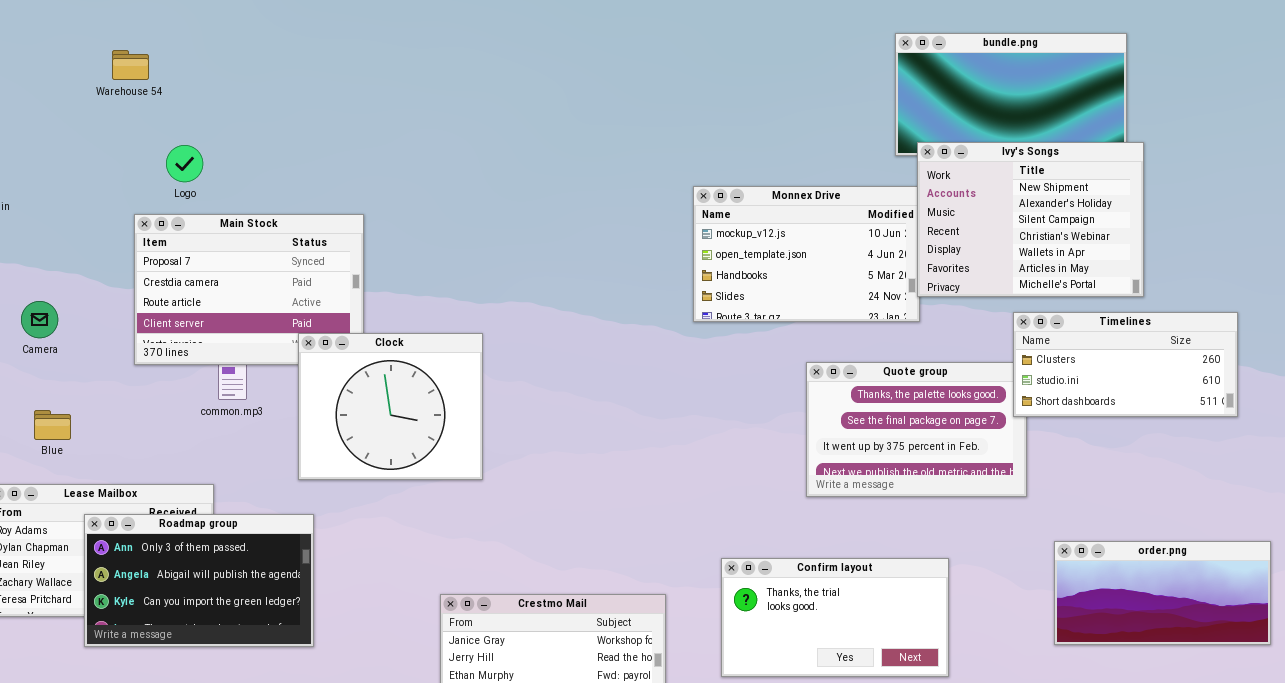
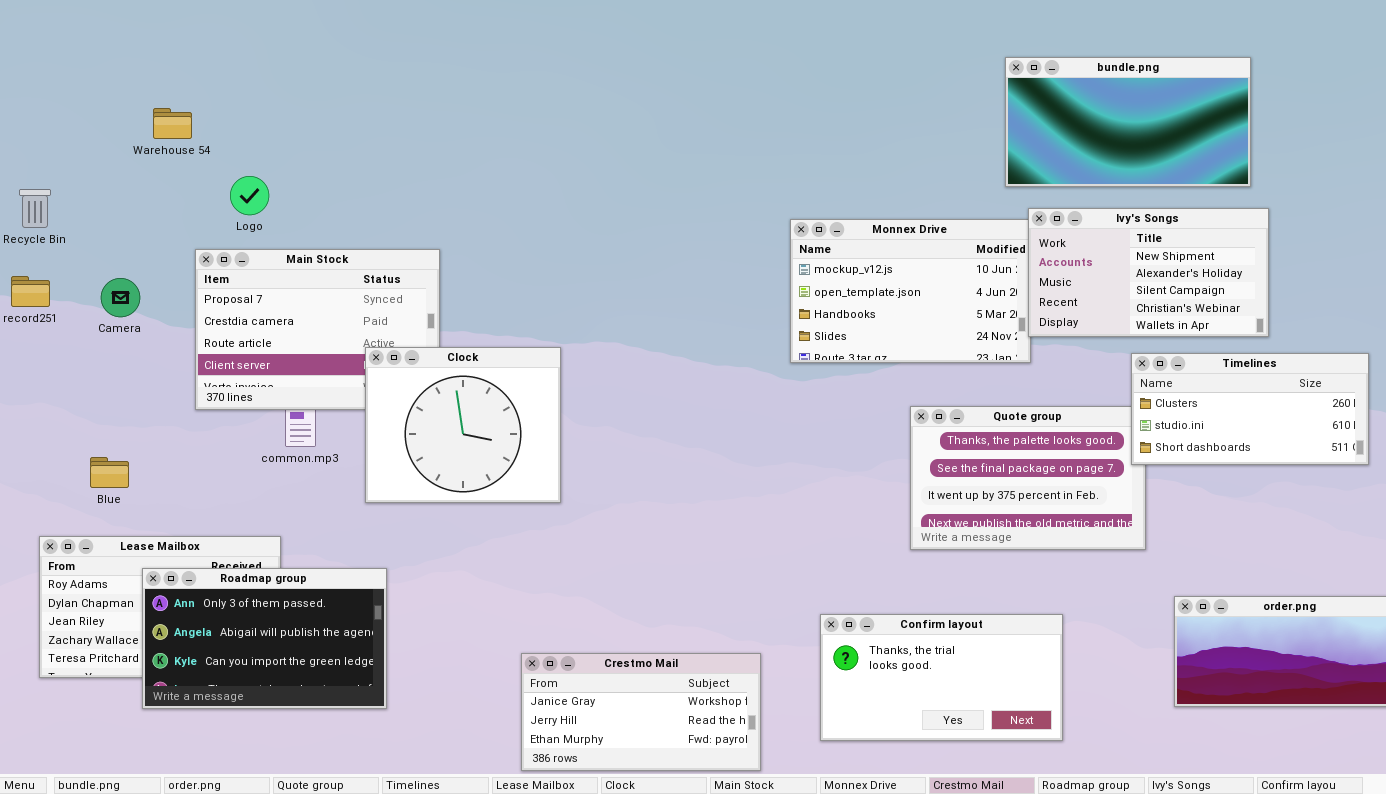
Warehouse 54: [112,50,149,80] -> [153,108,192,139], moved
Ivy's Songs: [917,142,1144,297] -> [1028,208,1269,337], resized
Camera: [21,301,58,338] -> [101,278,140,317], moved
Clock: [298,333,483,480] -> [365,347,561,503], moved

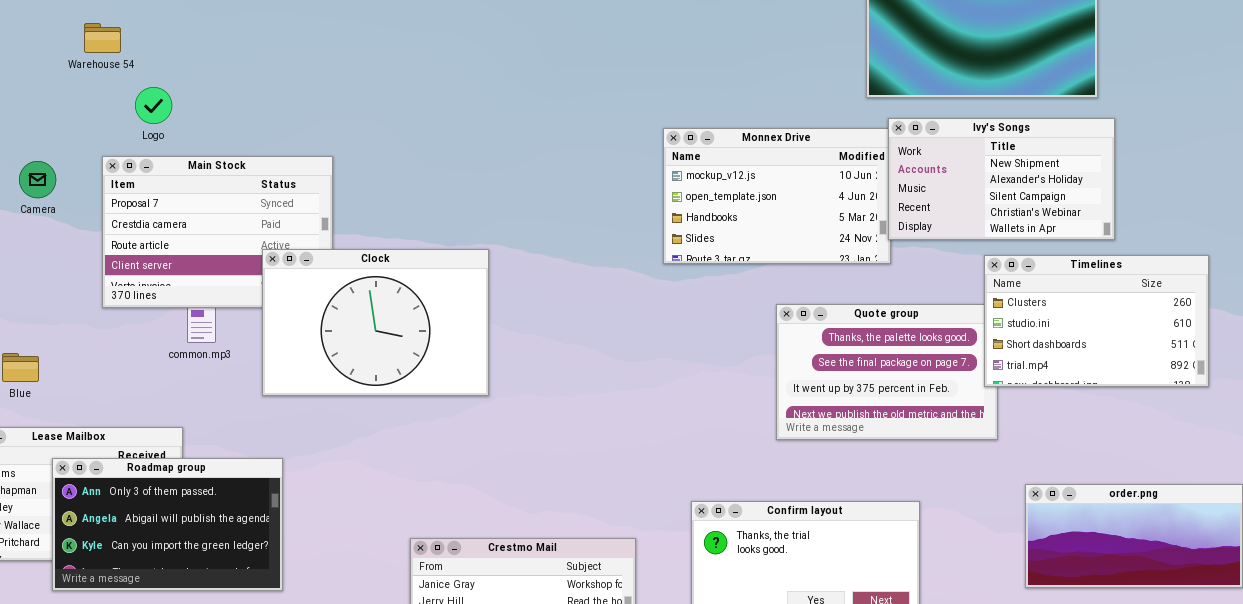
Warehouse 54: [153,108,192,139] -> [84,23,121,53], moved
Camera: [101,278,140,317] -> [19,161,56,198], moved
Clock: [365,347,561,503] -> [262,249,489,396], resized
Timelines: [1131,353,1369,465] -> [984,255,1209,387], resized

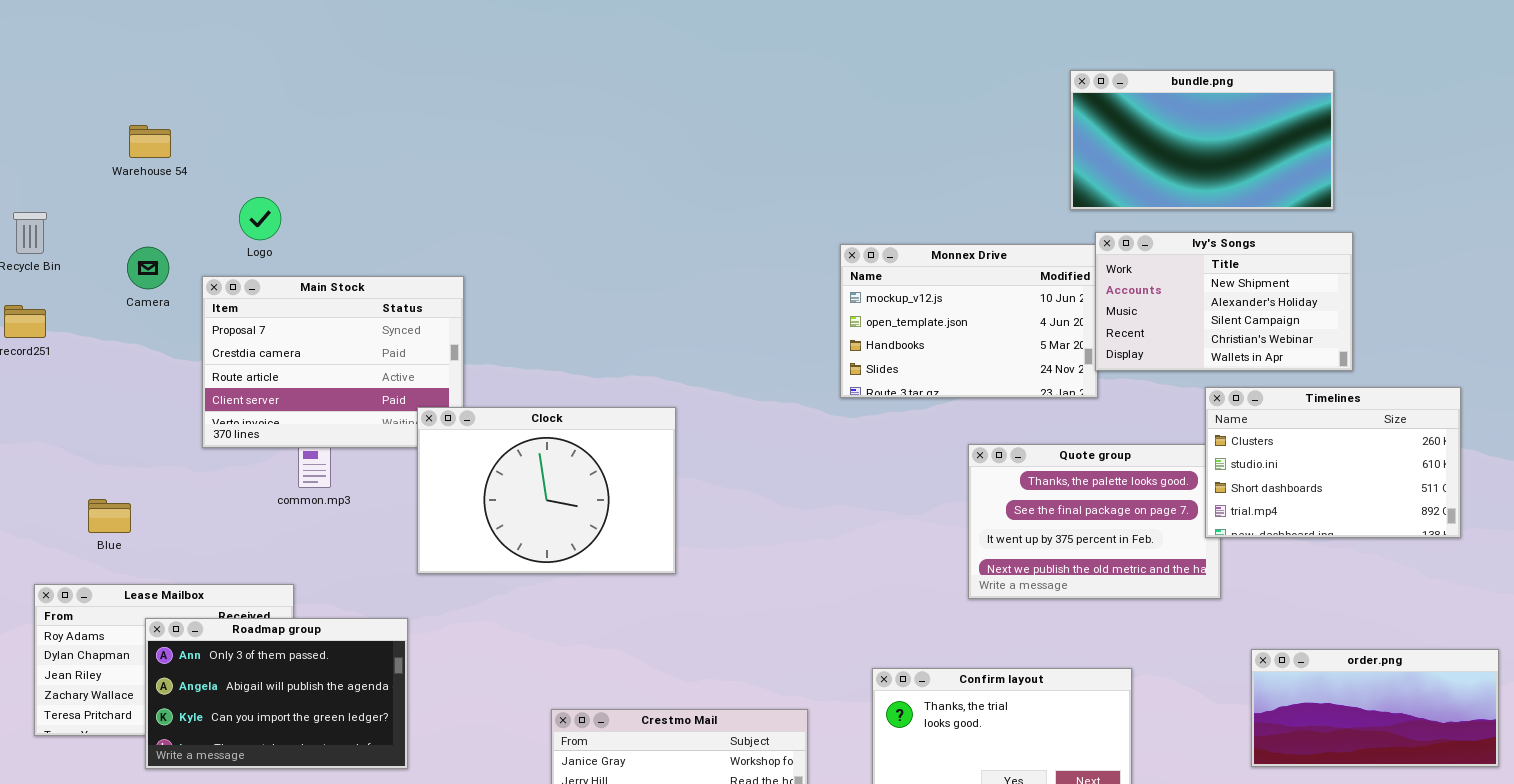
Warehouse 54: [84,23,121,53] -> [129,125,171,158], moved
Camera: [19,161,56,198] -> [127,247,169,289], moved
Clock: [262,249,489,396] -> [417,407,676,574], moved

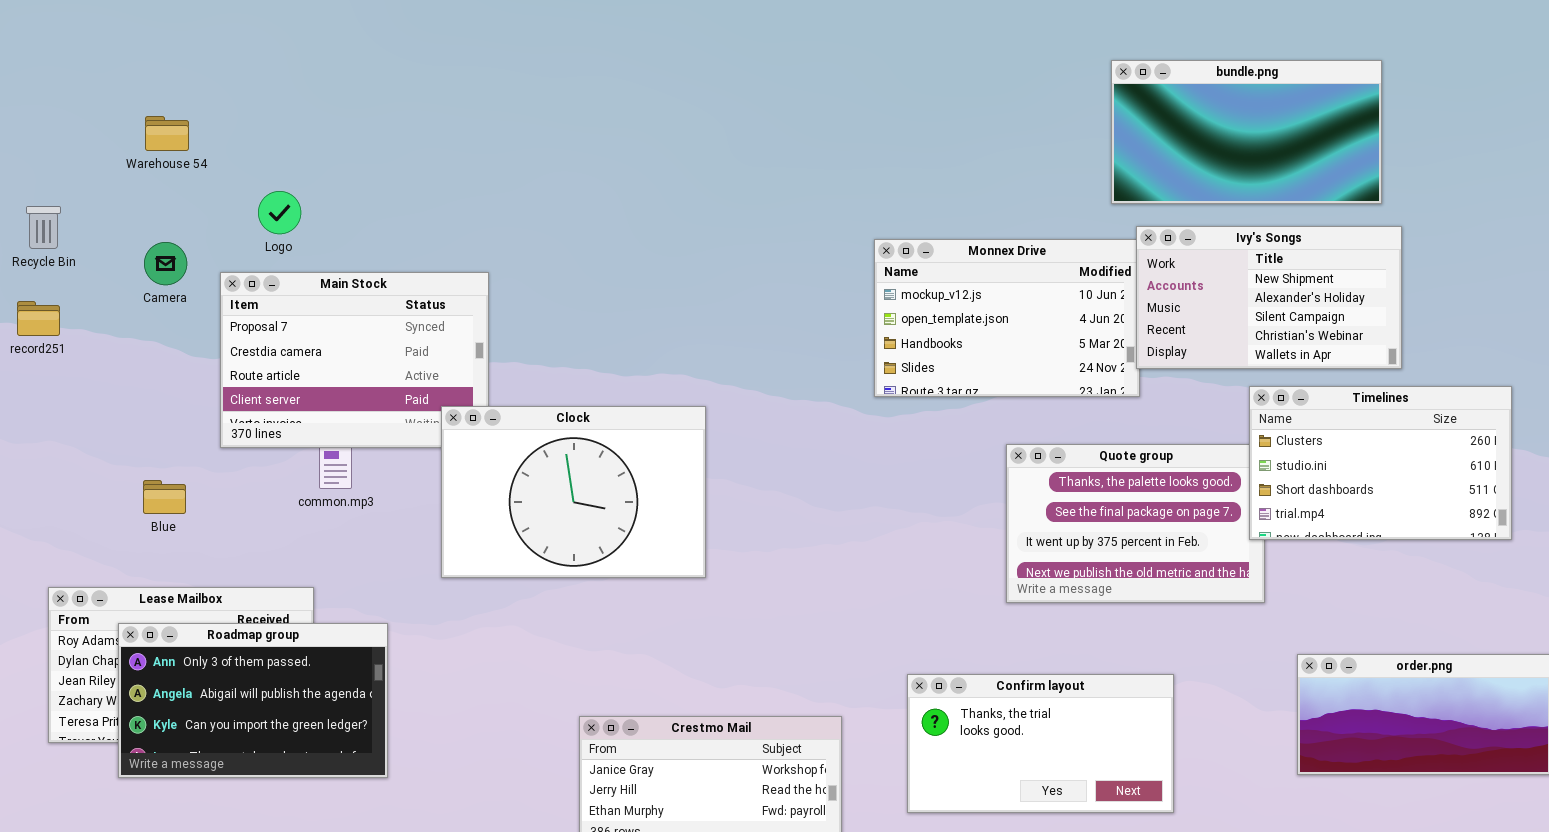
Blue: [88,499,131,533] -> [143,480,186,514], moved
Roadmap group: [145,618,408,769] -> [118,623,388,778], moved

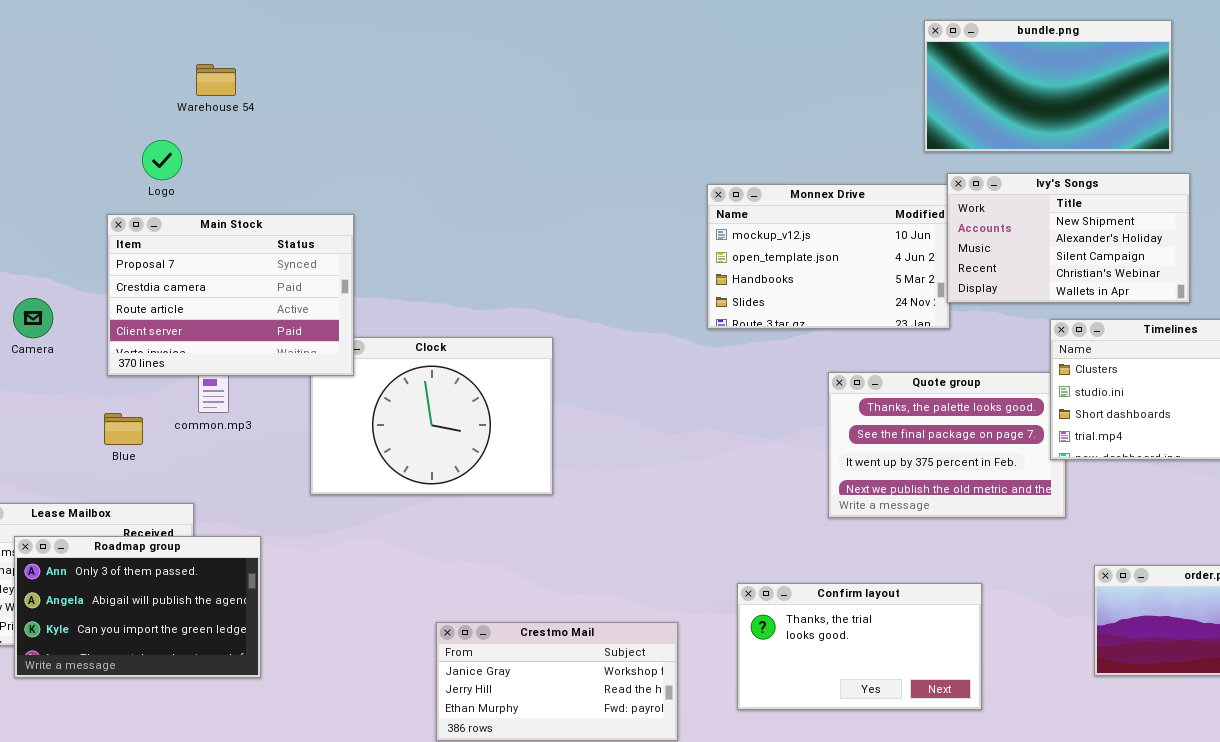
Warehouse 54: [145,116,189,151] -> [196,64,236,96], moved
Camera: [144,242,187,285] -> [13,298,53,338], moved
Main Stock: [220,272,489,448] -> [107,214,354,376], raised
Blue: [143,480,186,514] -> [104,413,143,445], moved

